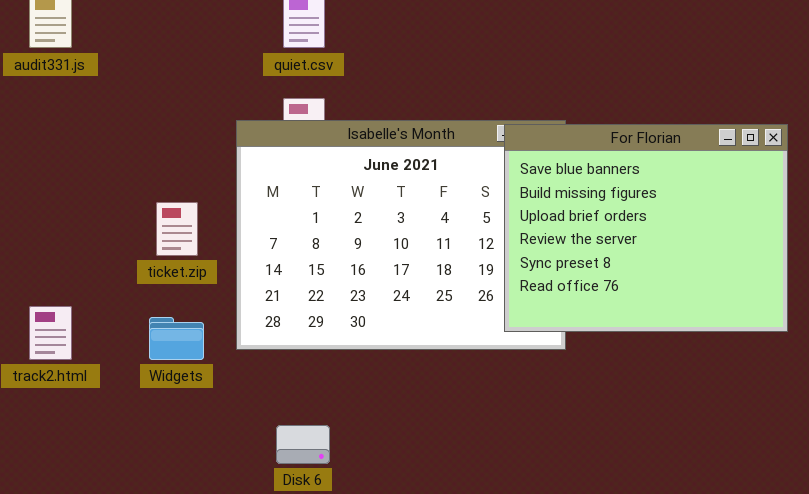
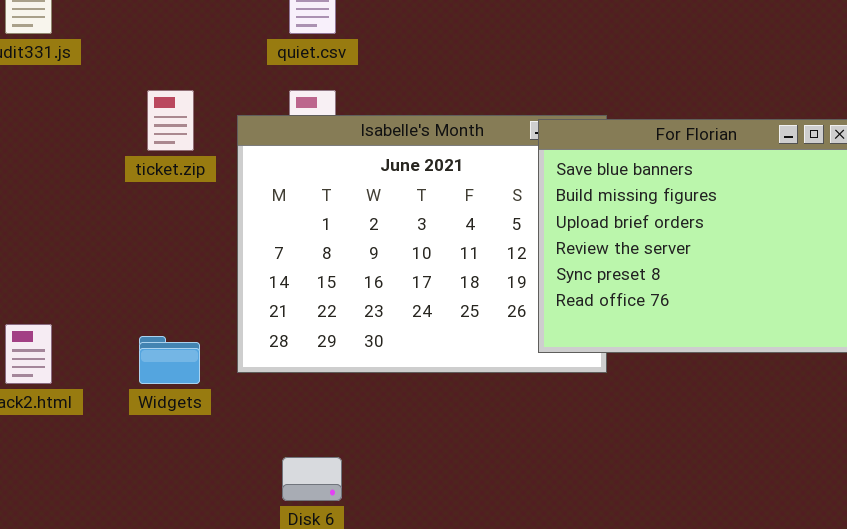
ticket.zip: [156,202,198,256] -> [147,90,194,151], moved

